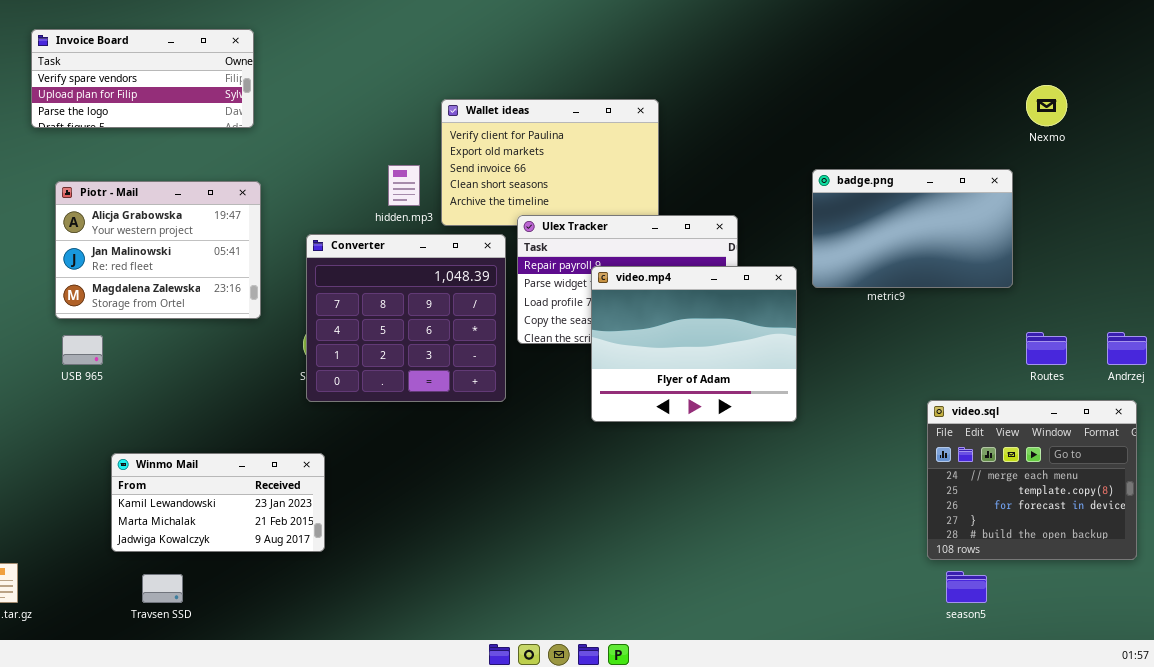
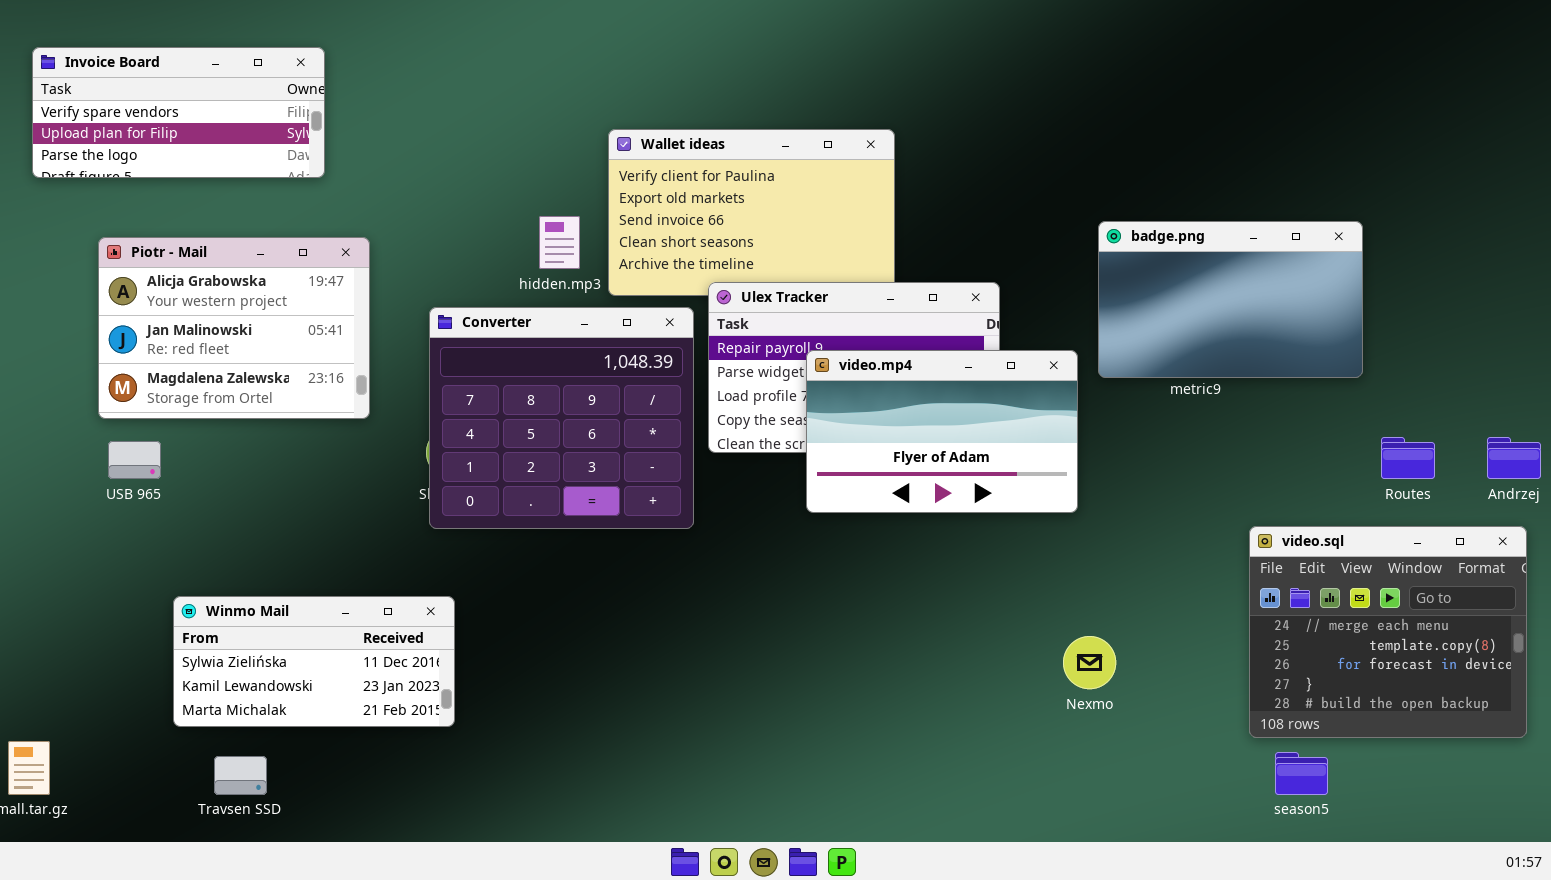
Invoice Board: [31,29,254,128] -> [32,47,325,178], moved
Nexmo: [1026,85,1067,126] -> [1063,636,1116,689], moved
video.mp4: [591,266,797,422] -> [806,350,1078,513], resized
Winmo Mail: [111,453,325,552] -> [173,596,455,727], scrolled up 1 row

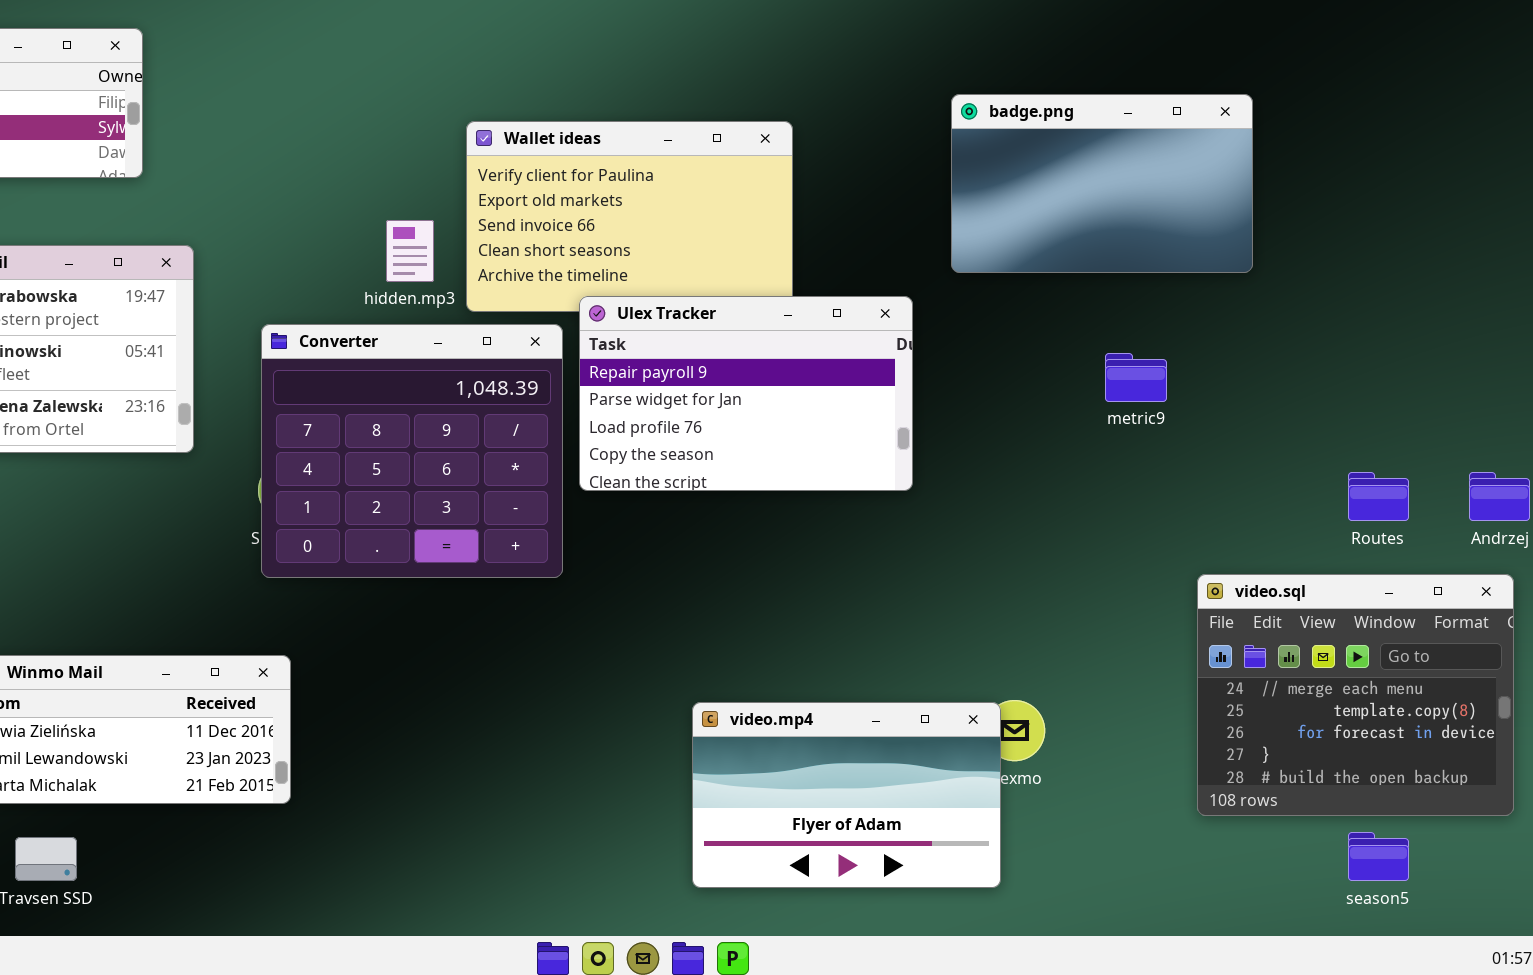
badge.png: [1098,221,1363,378] -> [951,94,1253,273], moved
video.mp4: [806,350,1078,513] -> [692,702,1001,888], moved
season5: [1275,752,1328,795] -> [1348,832,1409,881], moved

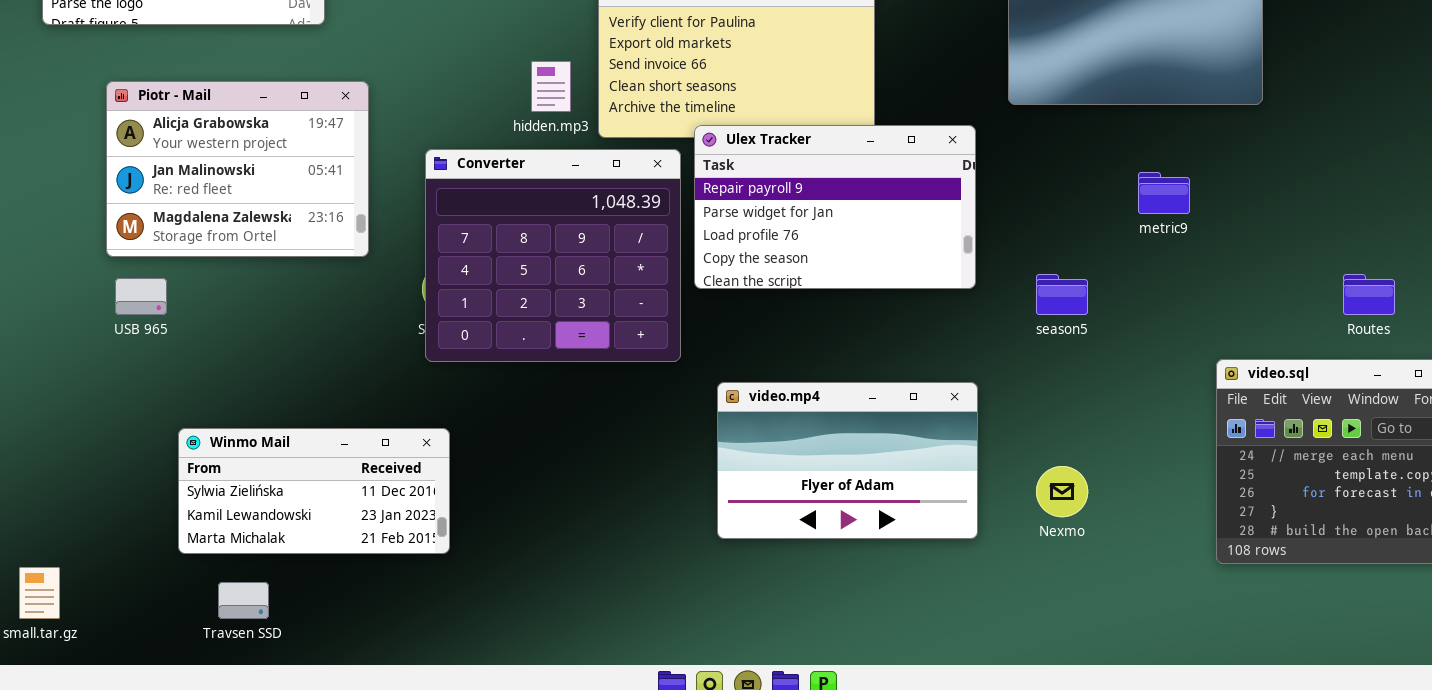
video.mp4: [692,702,1001,888] -> [717,382,978,539], moved
season5: [1348,832,1409,881] -> [1036,274,1088,315], moved

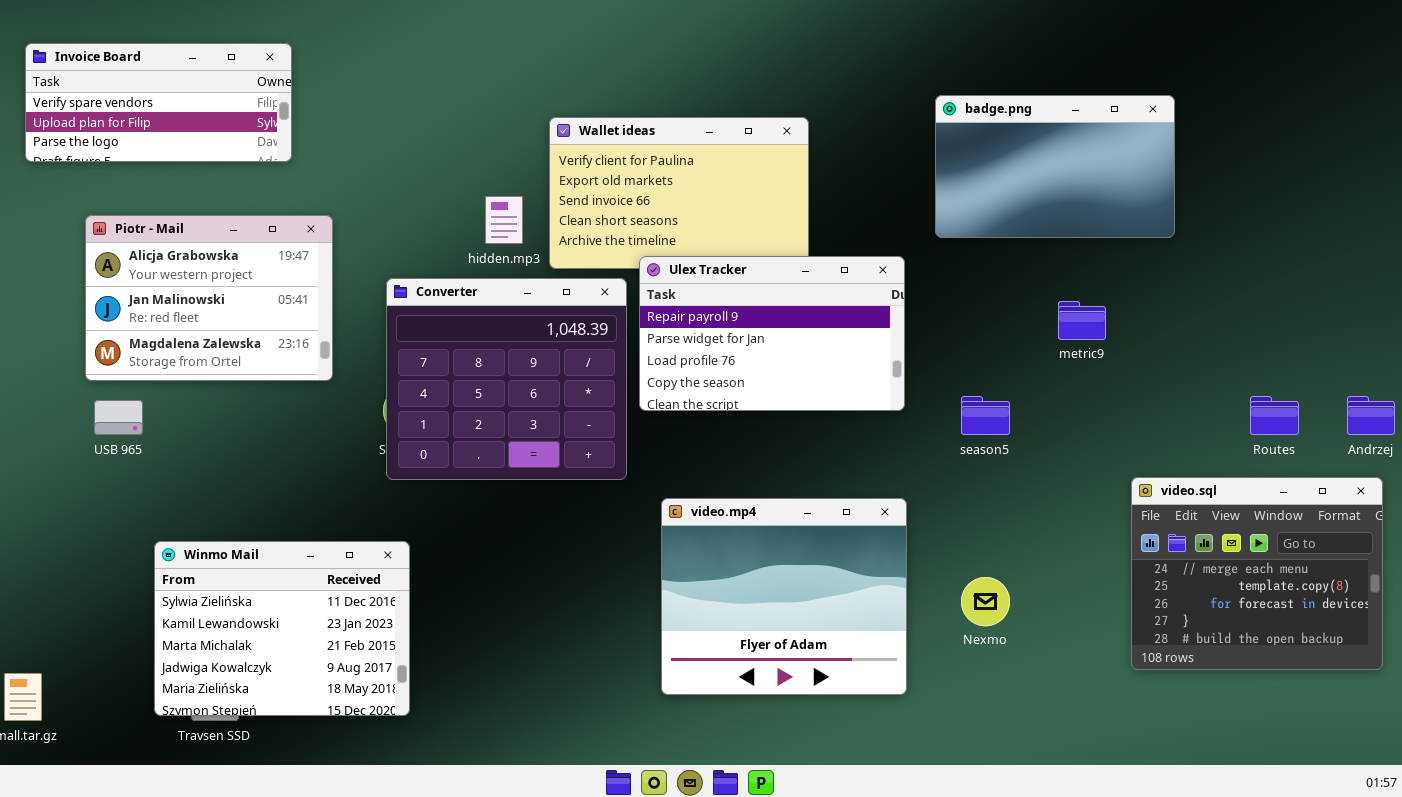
video.mp4: [717,382,978,539] -> [661,498,907,695], resized
Winmo Mail: [178,428,450,554] -> [154,541,410,716], resized

